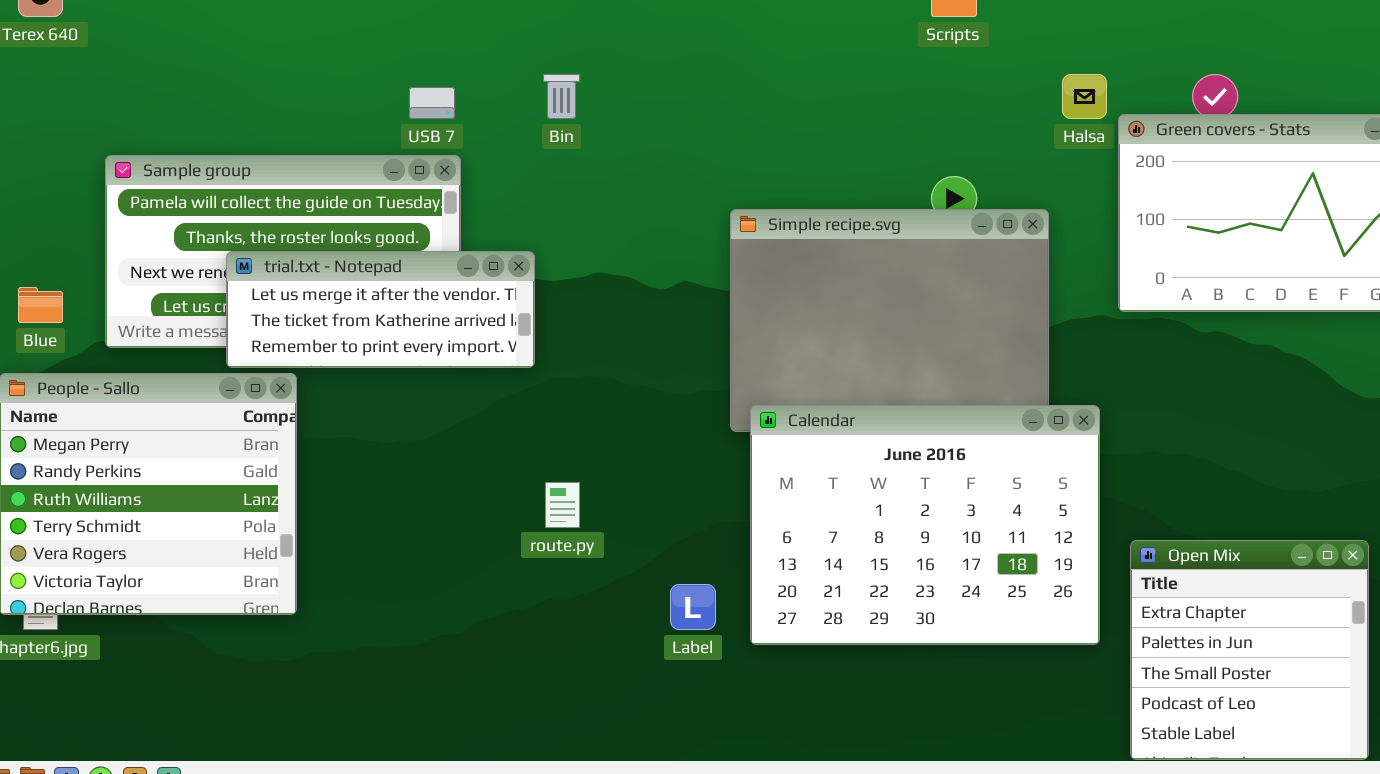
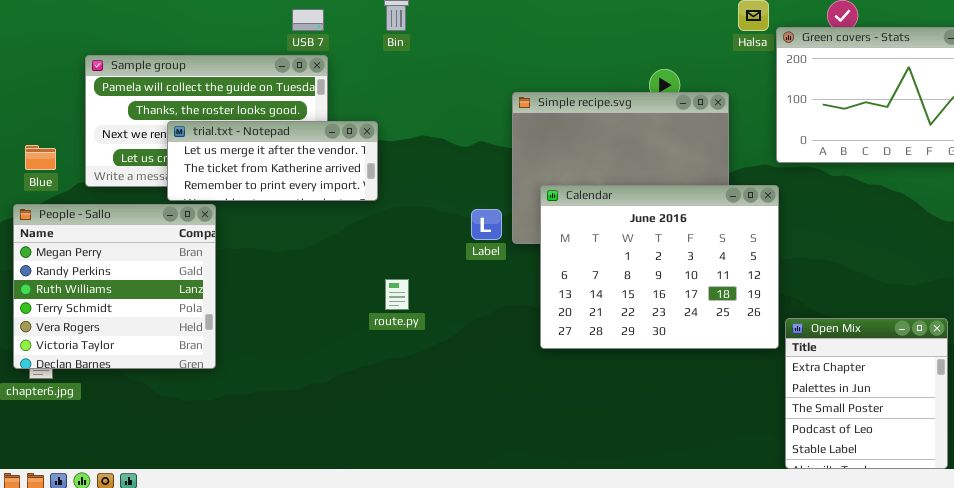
Calendar: [750,405,1100,645] -> [540,185,779,349], moved
Label: [670,584,716,630] -> [471,209,502,240], moved

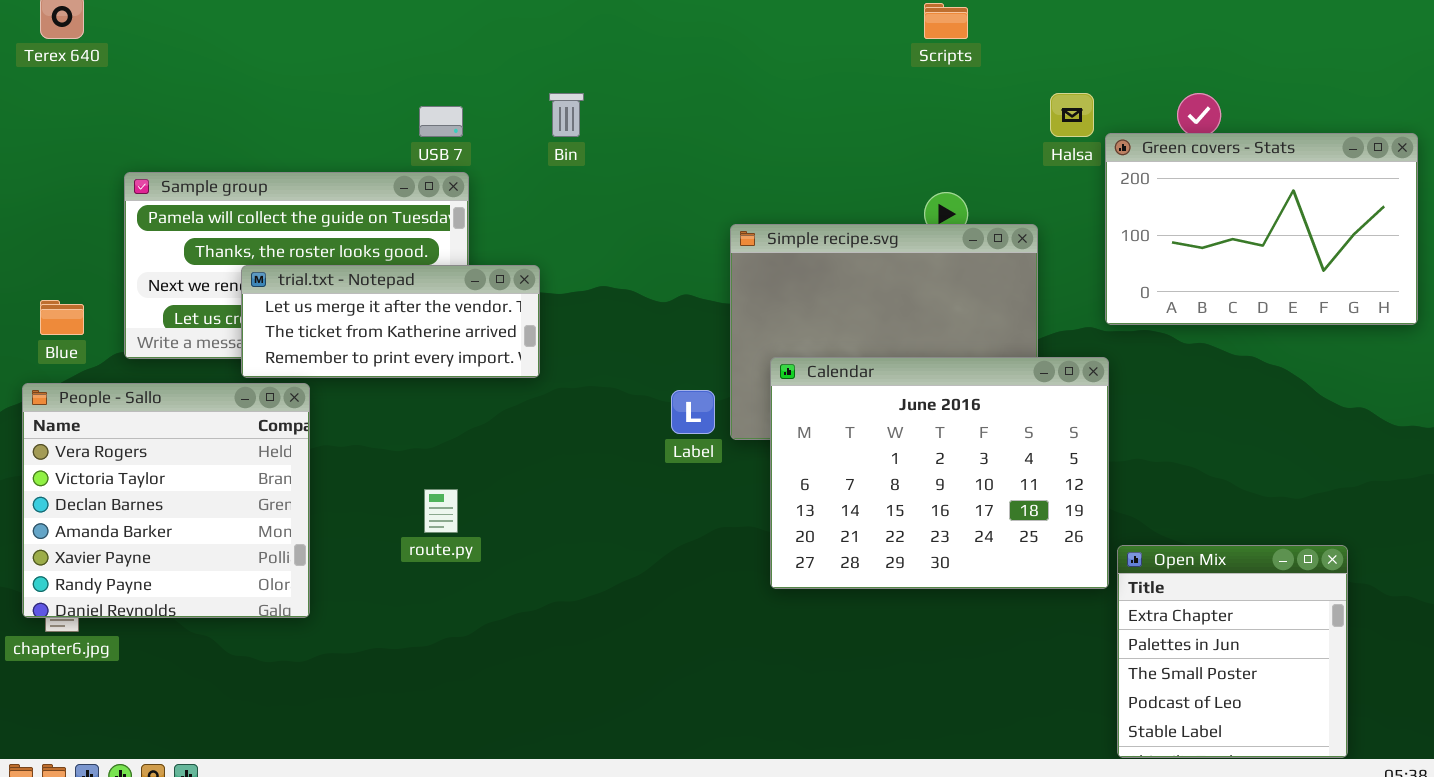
People - Sallo: [13,204,216,369] -> [22,383,310,618], scrolled down 4 rows
route.py: [385,279,409,310] -> [424,489,458,533], moved

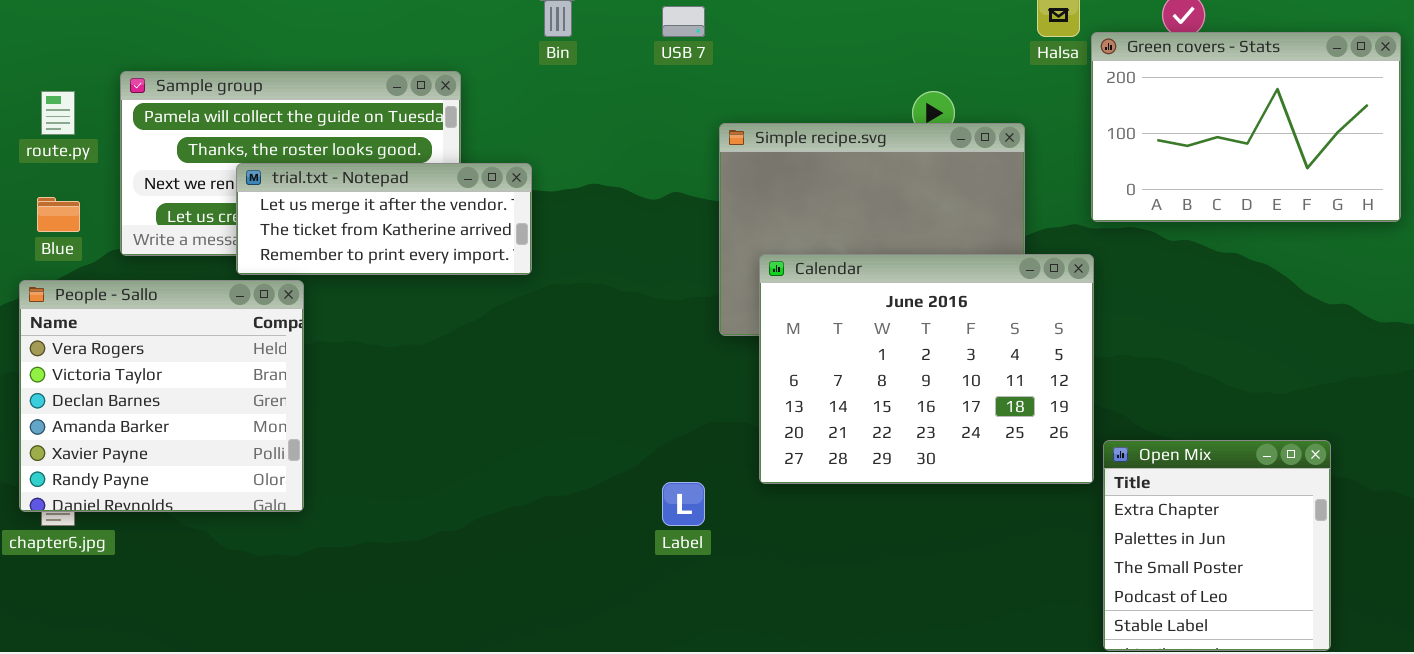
USB 7: [419,106,463,137] -> [662,6,705,37], moved
Label: [671,390,715,434] -> [662,482,705,526], moved
route.py: [424,489,458,533] -> [41,91,75,135], moved

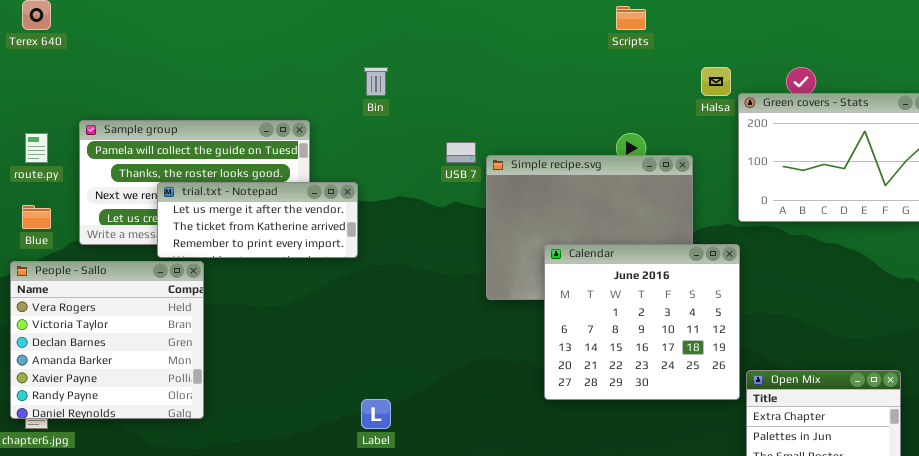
USB 7: [662,6,705,37] -> [446,142,476,163], moved
Calendar: [759,254,1094,484] -> [544,244,740,400], resized
Label: [662,482,705,526] -> [361,399,391,429], moved

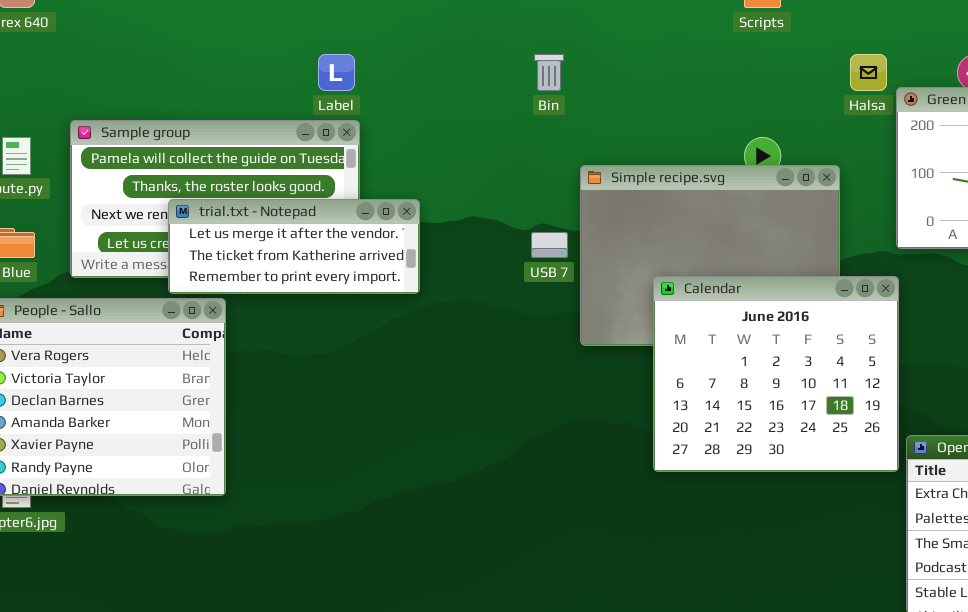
Bin: [364,67,388,96] -> [534,54,564,91], moved
USB 7: [446,142,476,163] -> [531,232,568,258], moved
Label: [361,399,391,429] -> [318,54,355,91], moved

